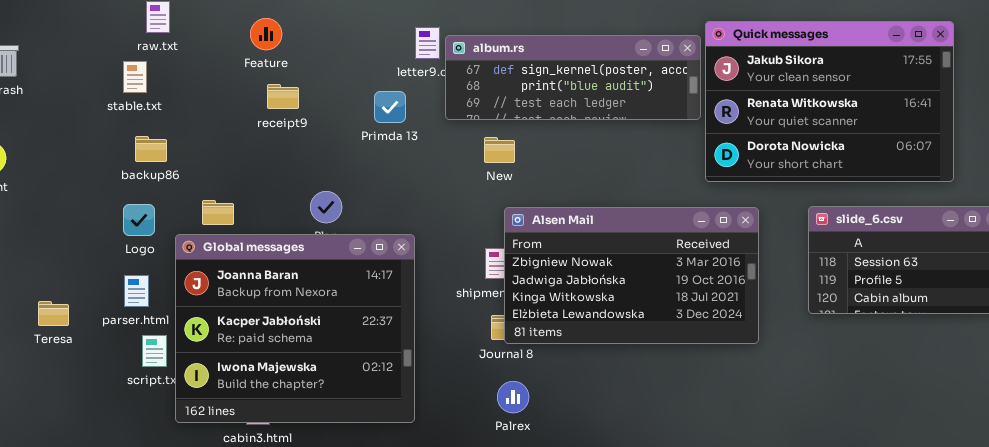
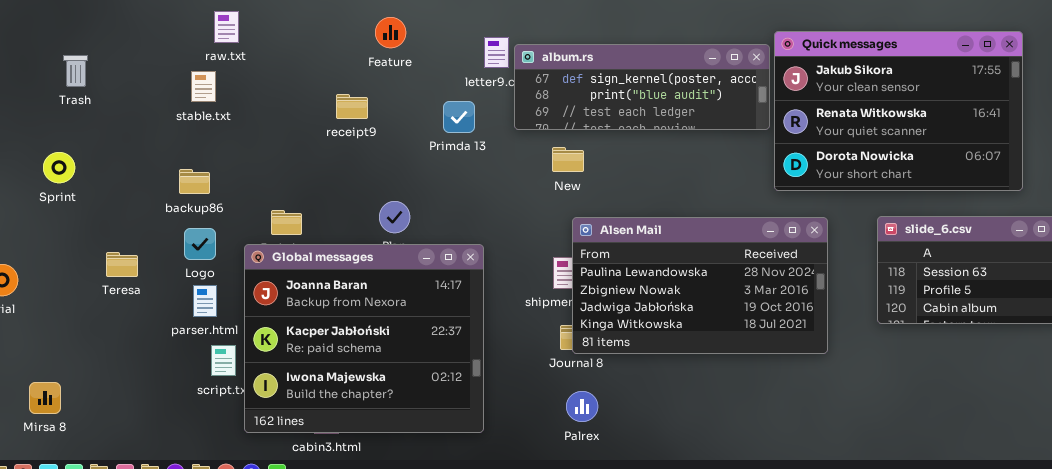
Feature: [250,18,282,50] -> [375,17,406,48], moved
backup86: [135,136,167,162] -> [179,169,210,194], moved
Logo: [123,204,155,236] -> [184,228,216,260], moved
Alsen Mail: [504,207,759,344] -> [572,217,828,354], scrolled up 1 row
Teresa: [38,301,69,326] -> [106,252,138,277], moved

